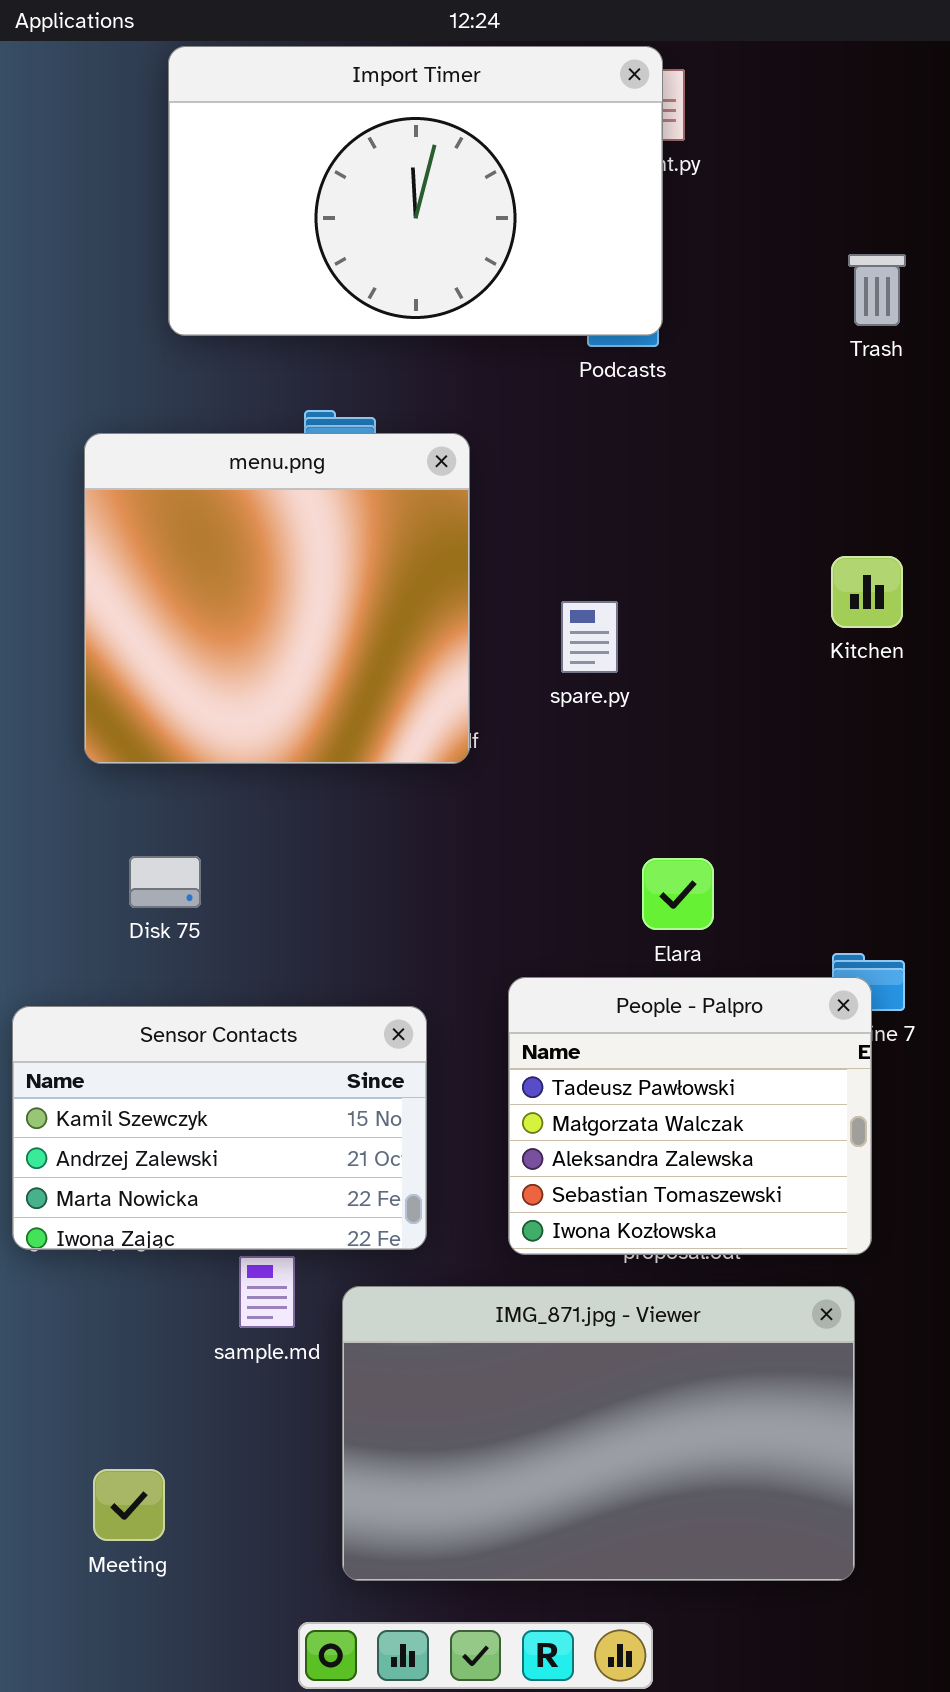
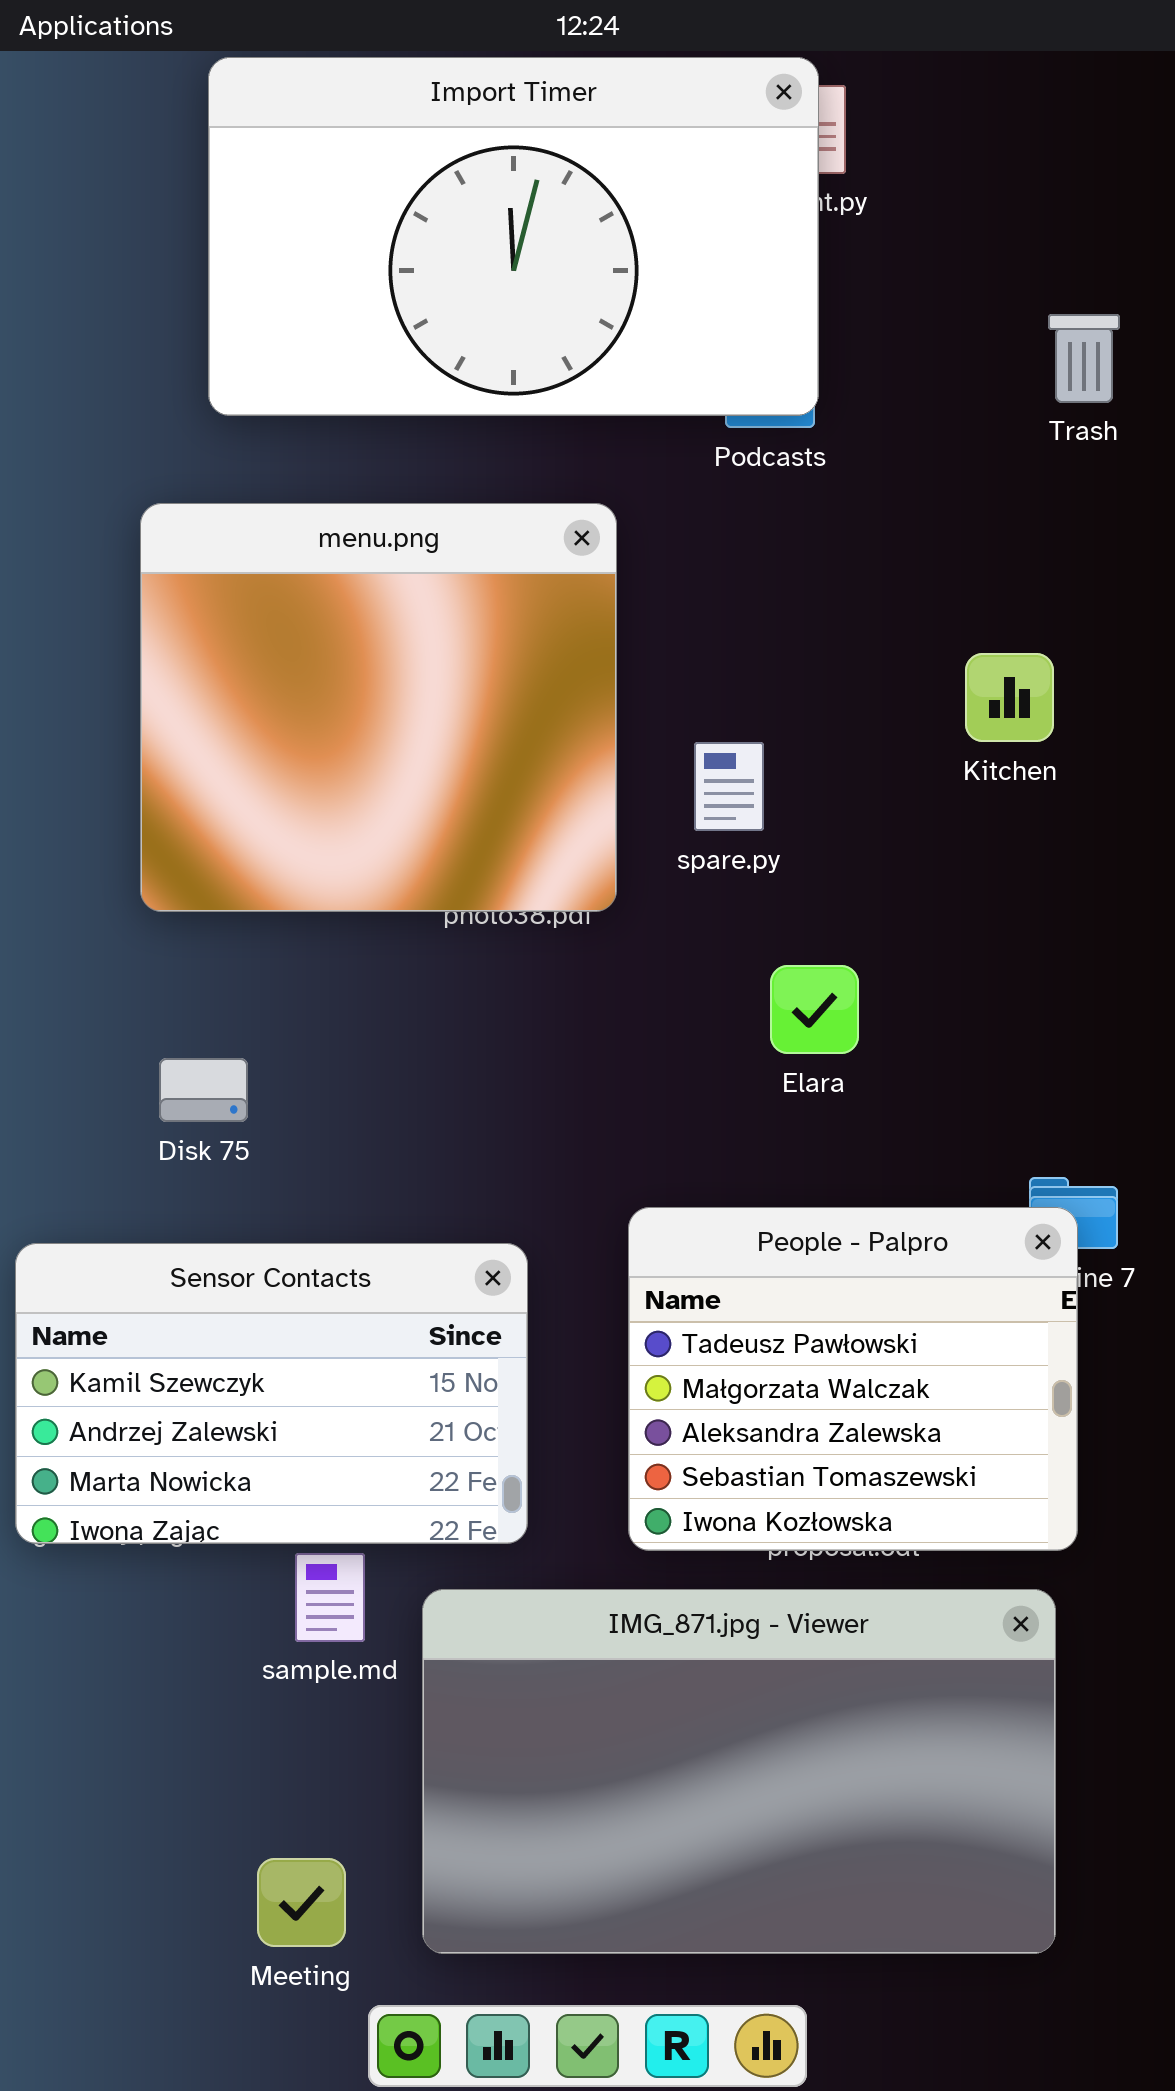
menu.png: [84,433,470,764] -> [140,503,617,912], moved
Kitchen: [831,556,903,628] -> [965,653,1054,742], moved
Elara: [642,858,714,930] -> [770,965,859,1054], moved
Meeting: [93,1469,165,1541] -> [257,1858,346,1947], moved

